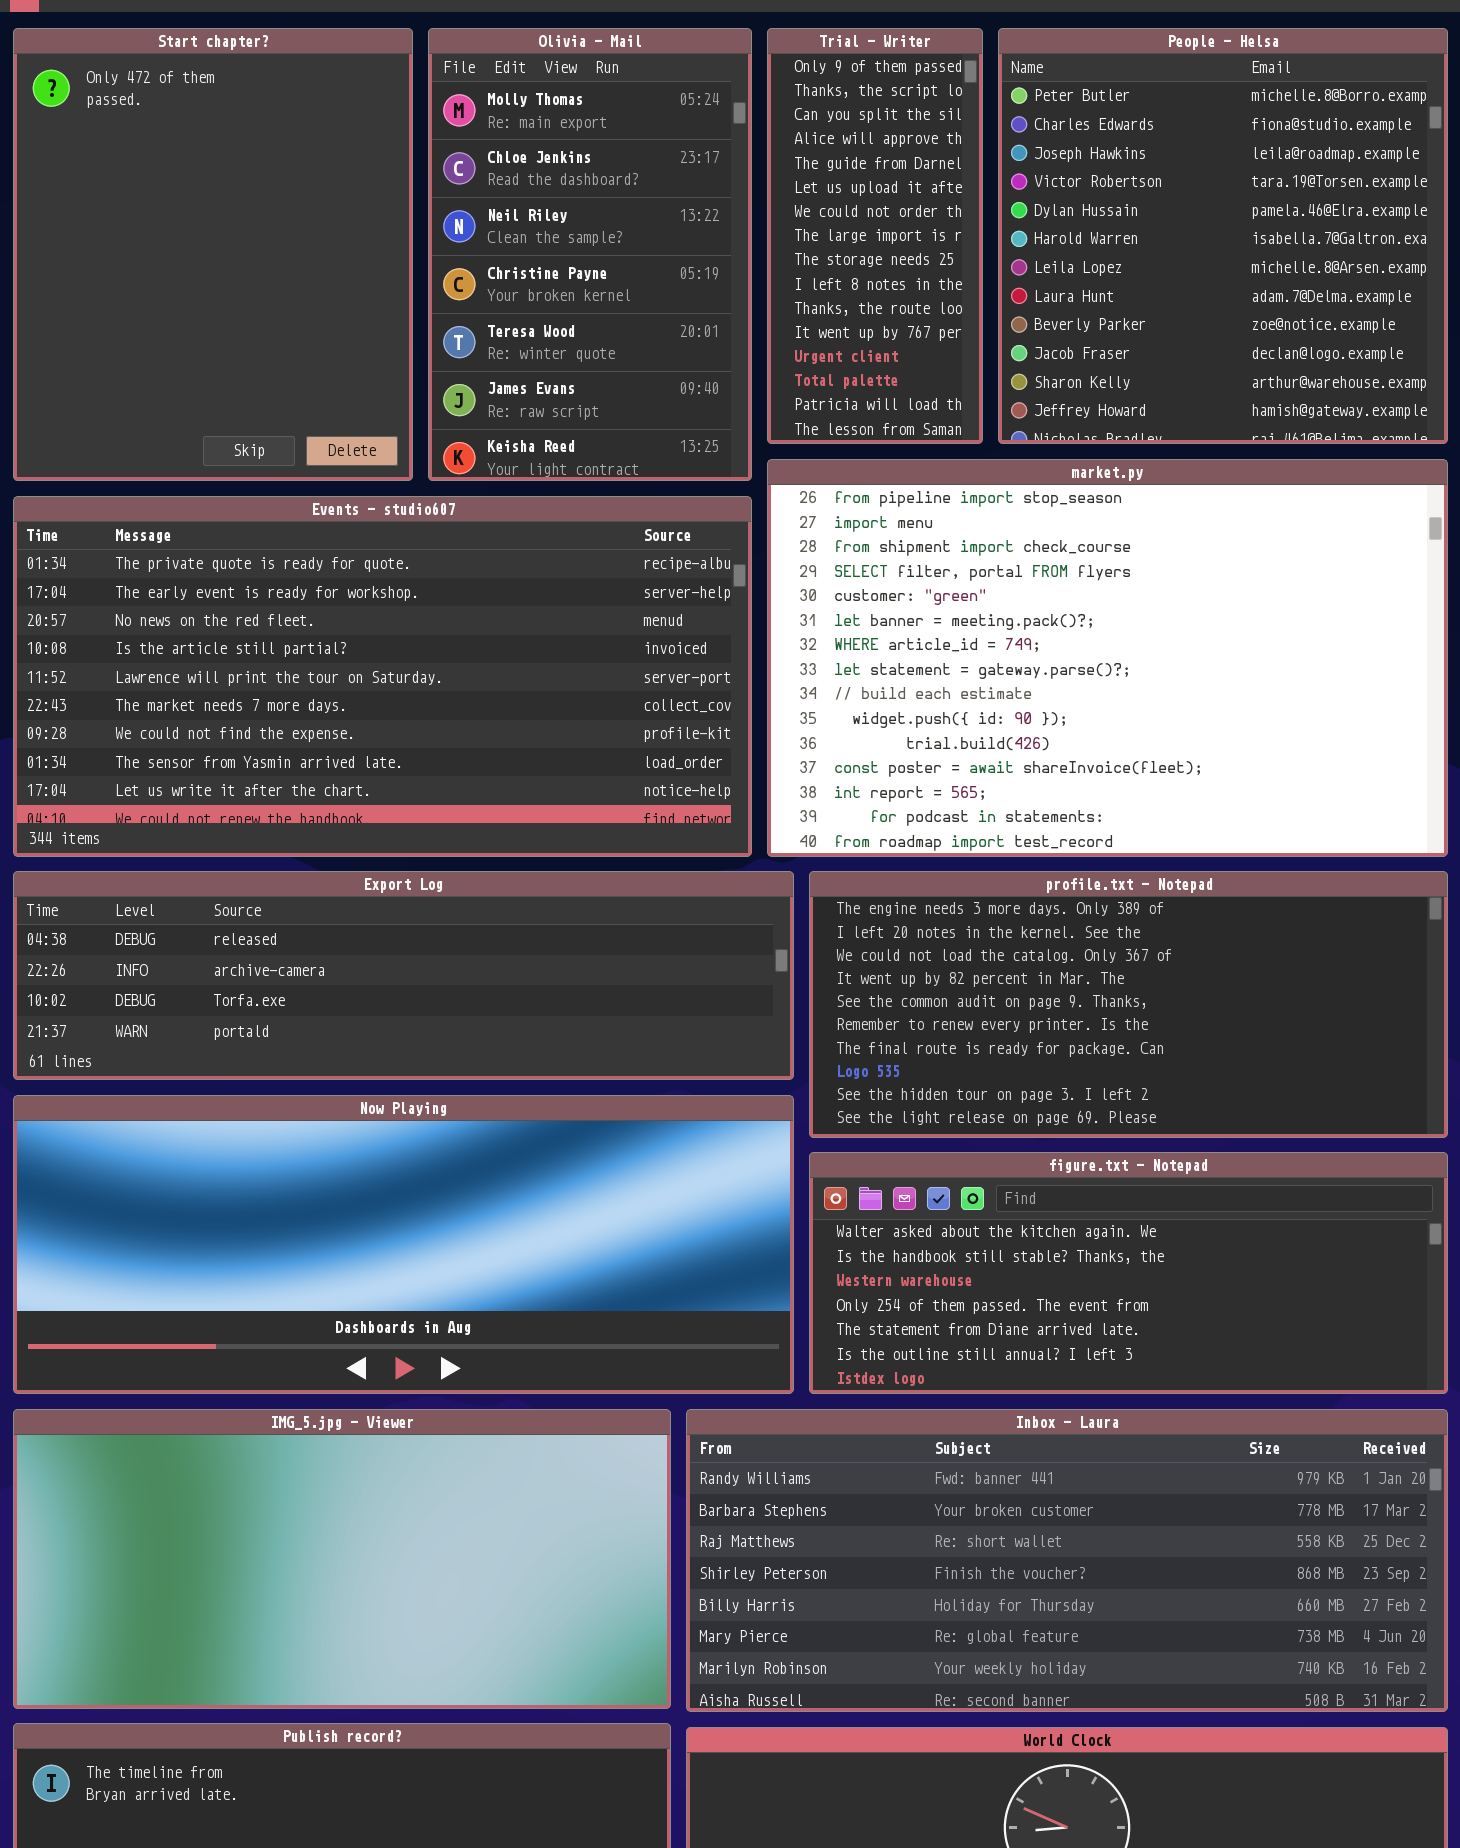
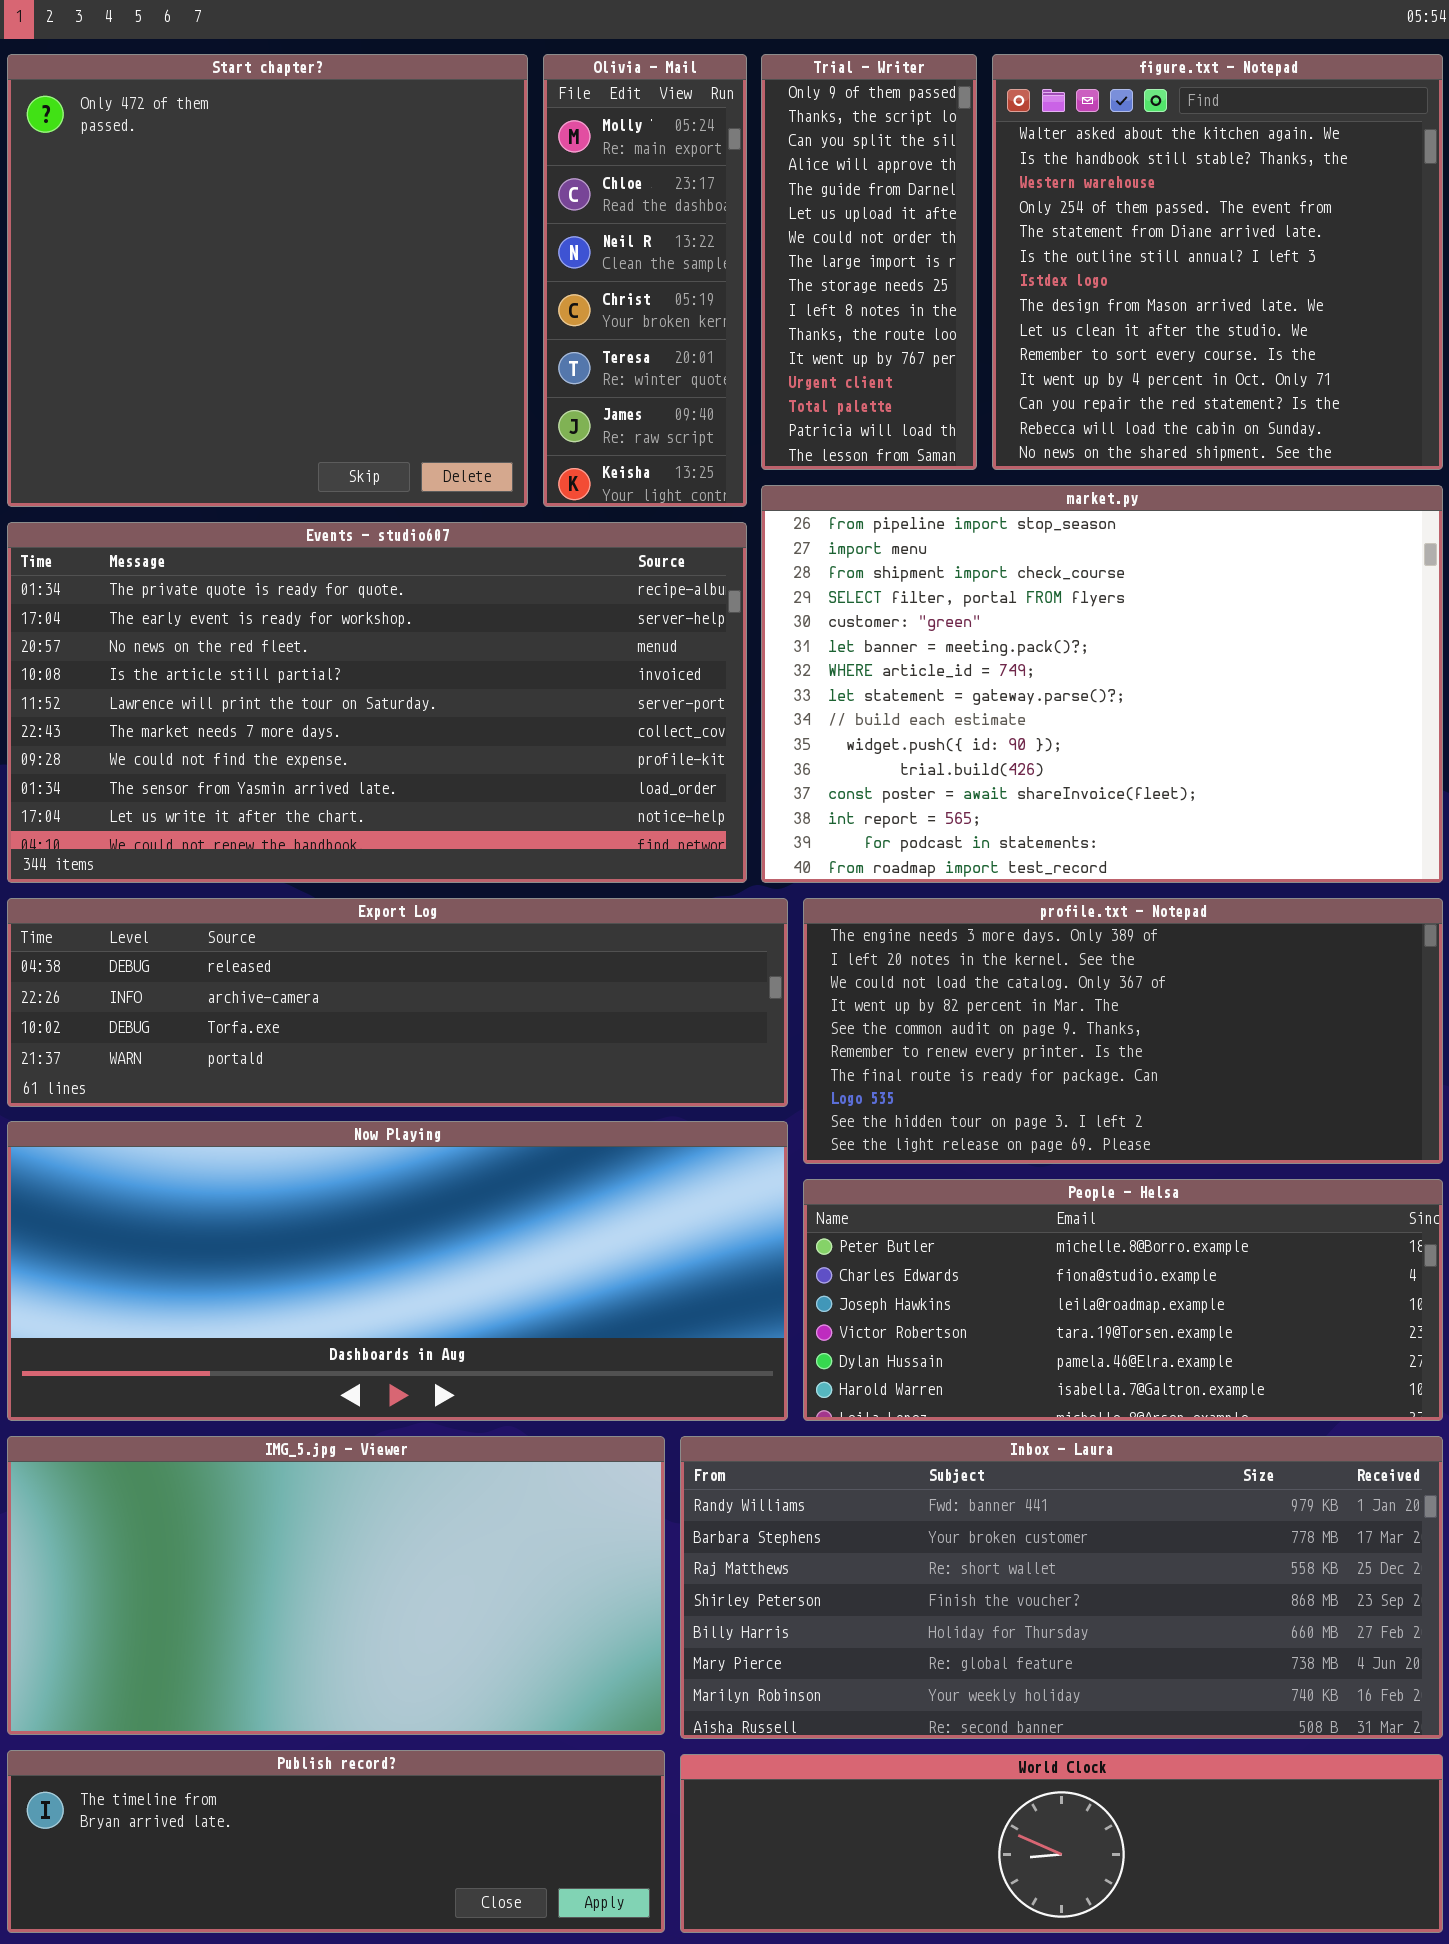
Start chapter?: [13,28,413,481] -> [7,54,528,507], resized
Olivia - Mail: [428,28,752,481] -> [543,54,747,507], resized
People - Helsa: [998,28,1448,444] -> [803,1179,1443,1421], moved, resized
figure.txt - Notepad: [809,1152,1448,1394] -> [992,54,1443,470], moved, resized

